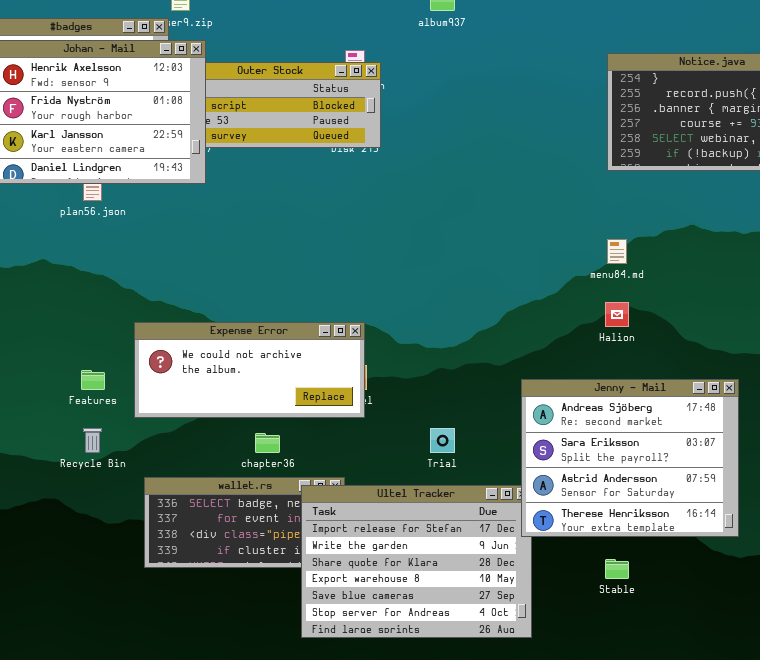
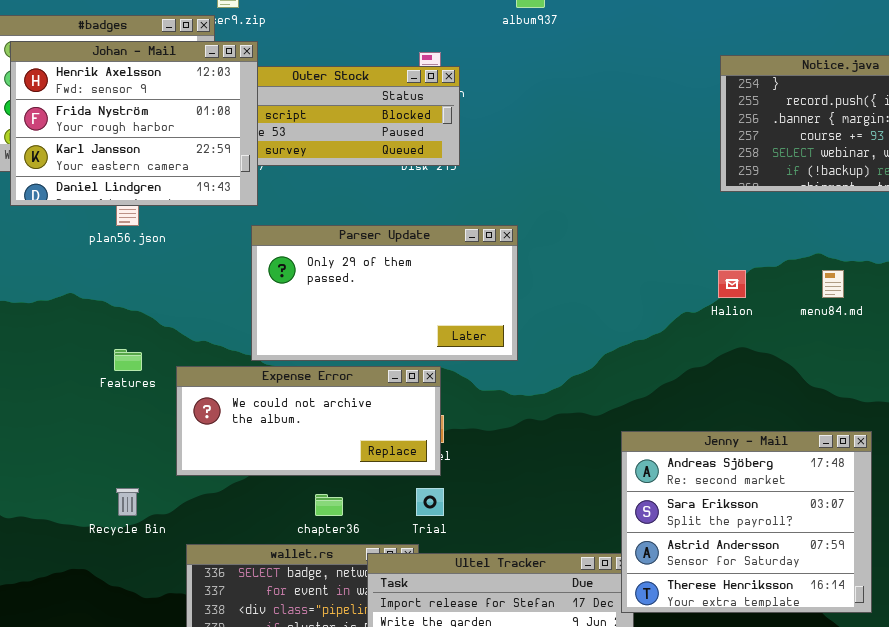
Parser Update: none -> [251,225,518,361], opened
menu84.md: [607,239,627,264] -> [822,270,844,298], moved
Halion: [605,302,629,327] -> [718,270,746,298], moved
Features: [81,370,105,390] -> [114,349,142,371], moved
Trial: [430,428,455,453] -> [416,488,444,516], moved

